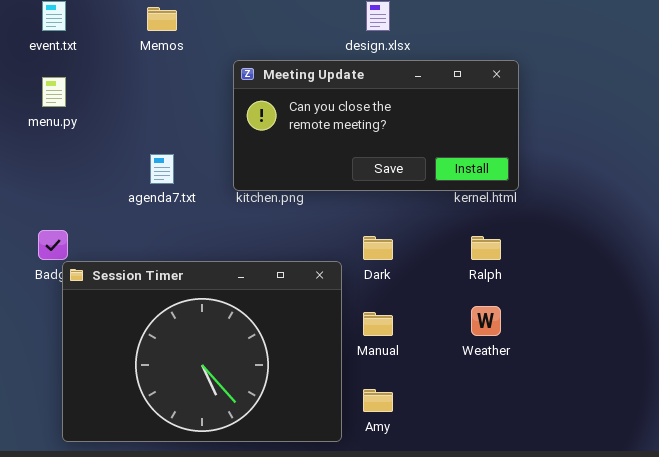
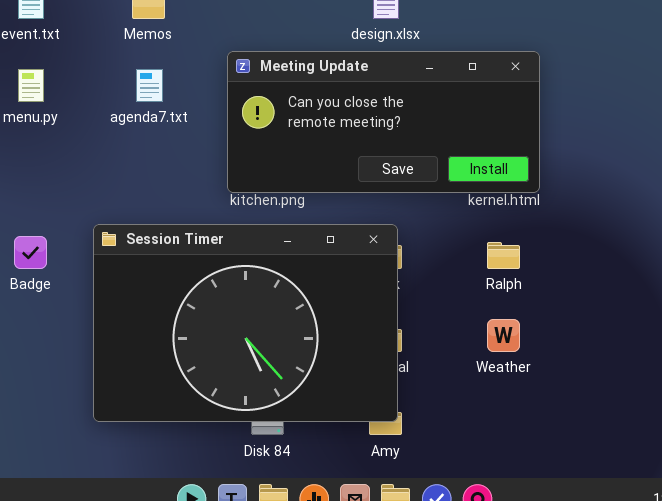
agenda7.txt: [150,154,174,184] -> [136,69,163,102], moved
Session Timer: [62,261,342,442] -> [93,224,398,422], moved

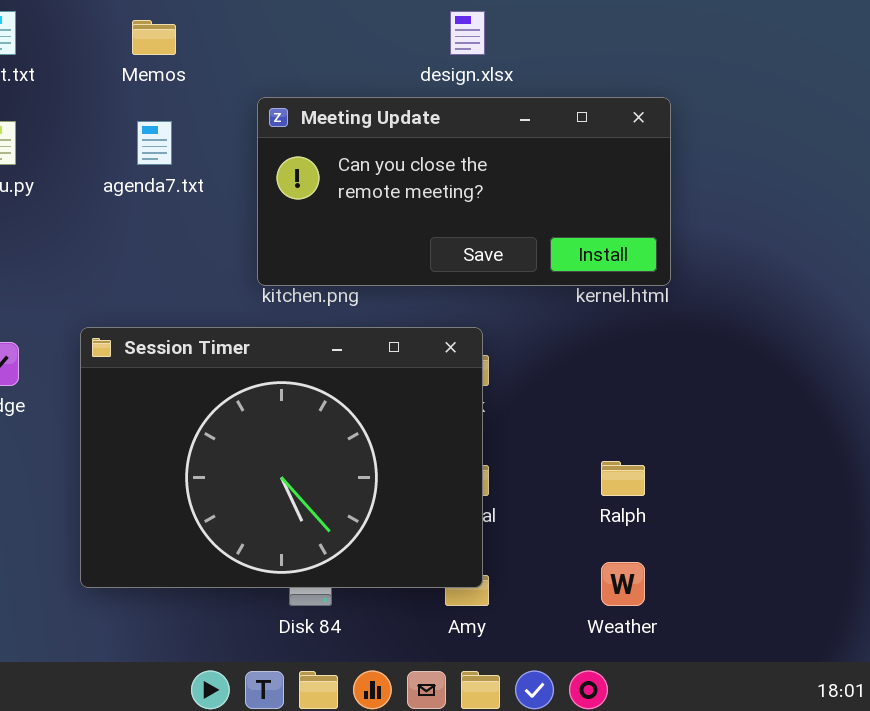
Ralph: [487,242,520,269] -> [601,461,645,496], moved
Weather: [487,319,520,352] -> [601,562,645,606], moved

